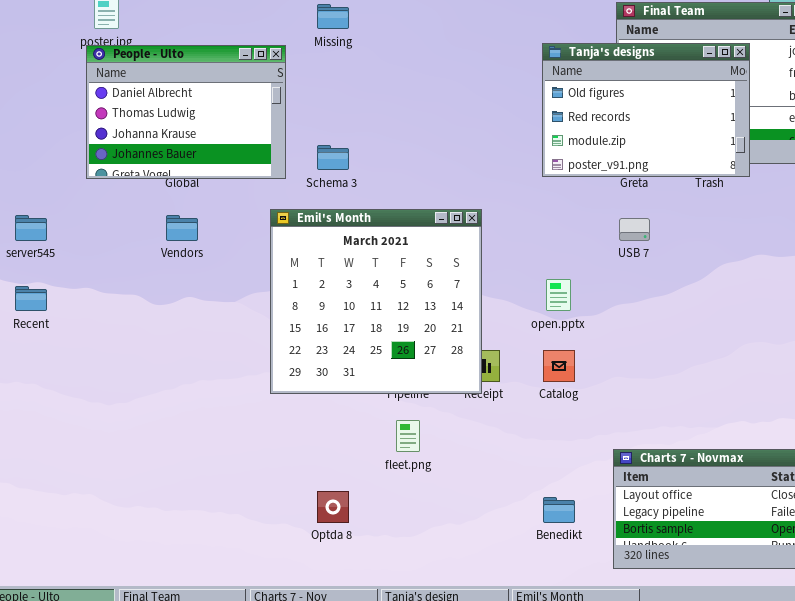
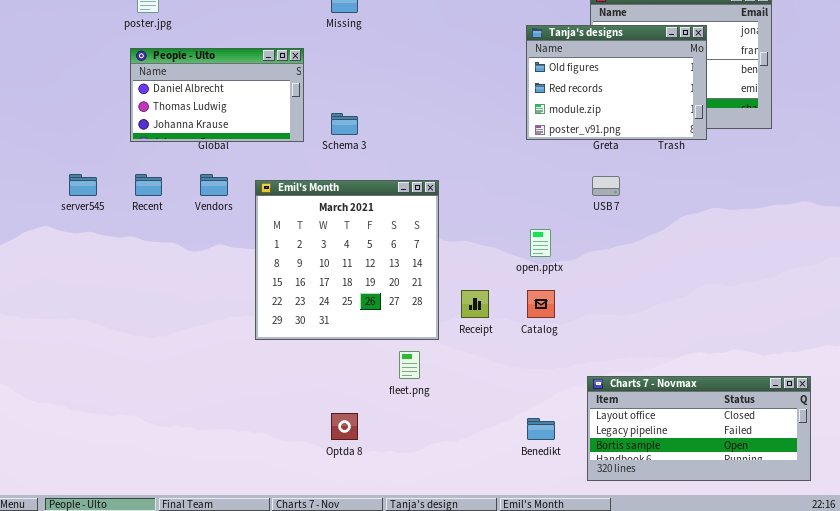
People - Ulto: [86,45,286,179] -> [130,48,304,142], resized
Emil's Month: [270,209,482,394] -> [255,180,439,340], moved
Recent: [15,286,47,311] -> [135,174,162,196], moved

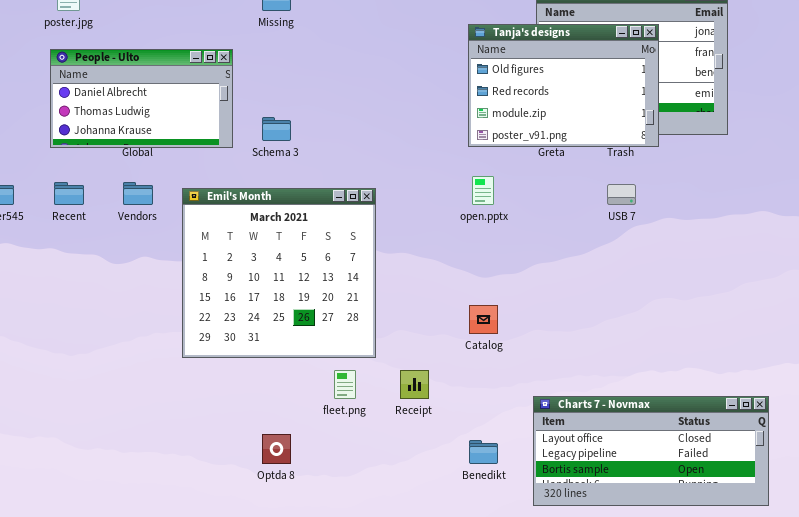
USB 7: [592,176,620,196] -> [607,184,636,205], moved
open.pptx: [530,229,551,257] -> [472,176,494,205], moved
Receipt: [461,290,489,318] -> [400,370,429,399], moved

